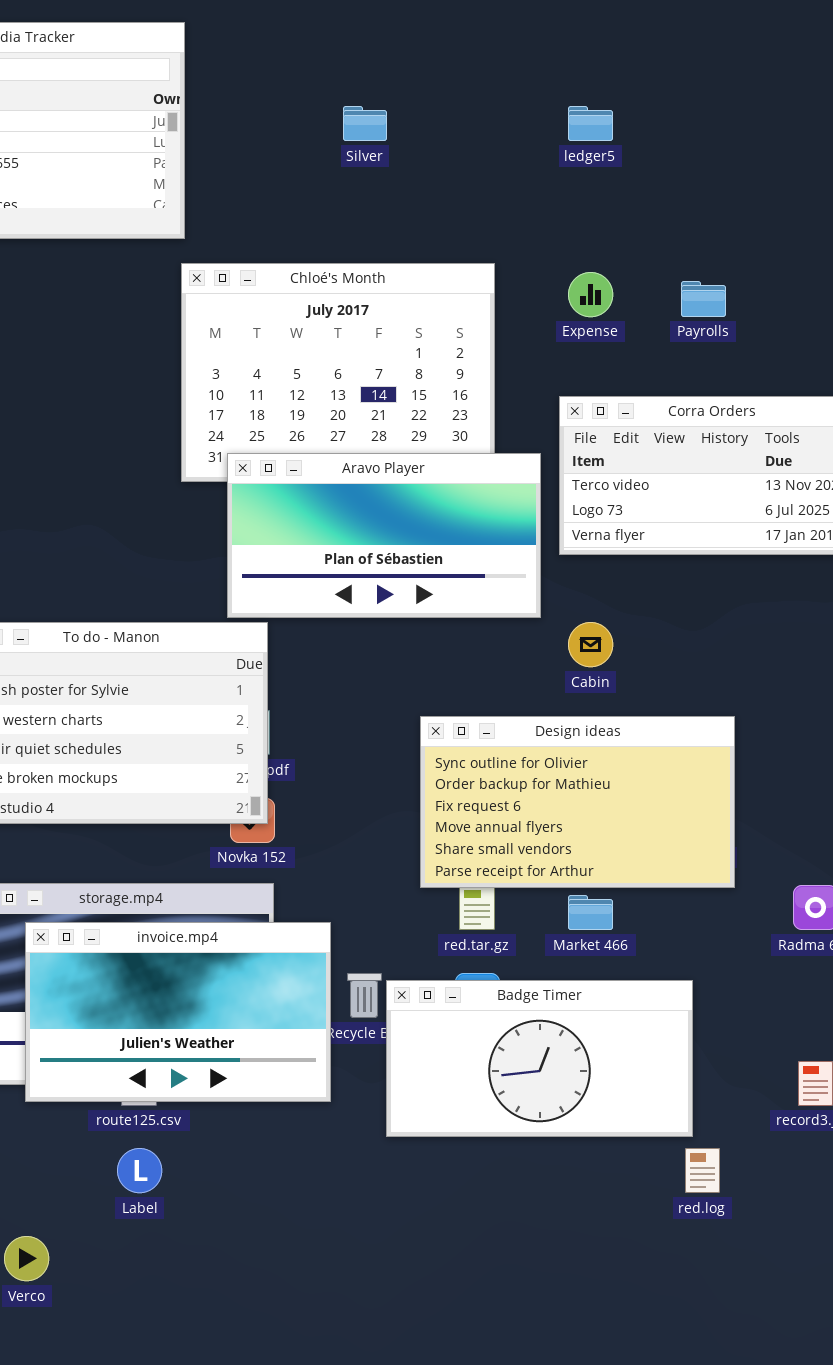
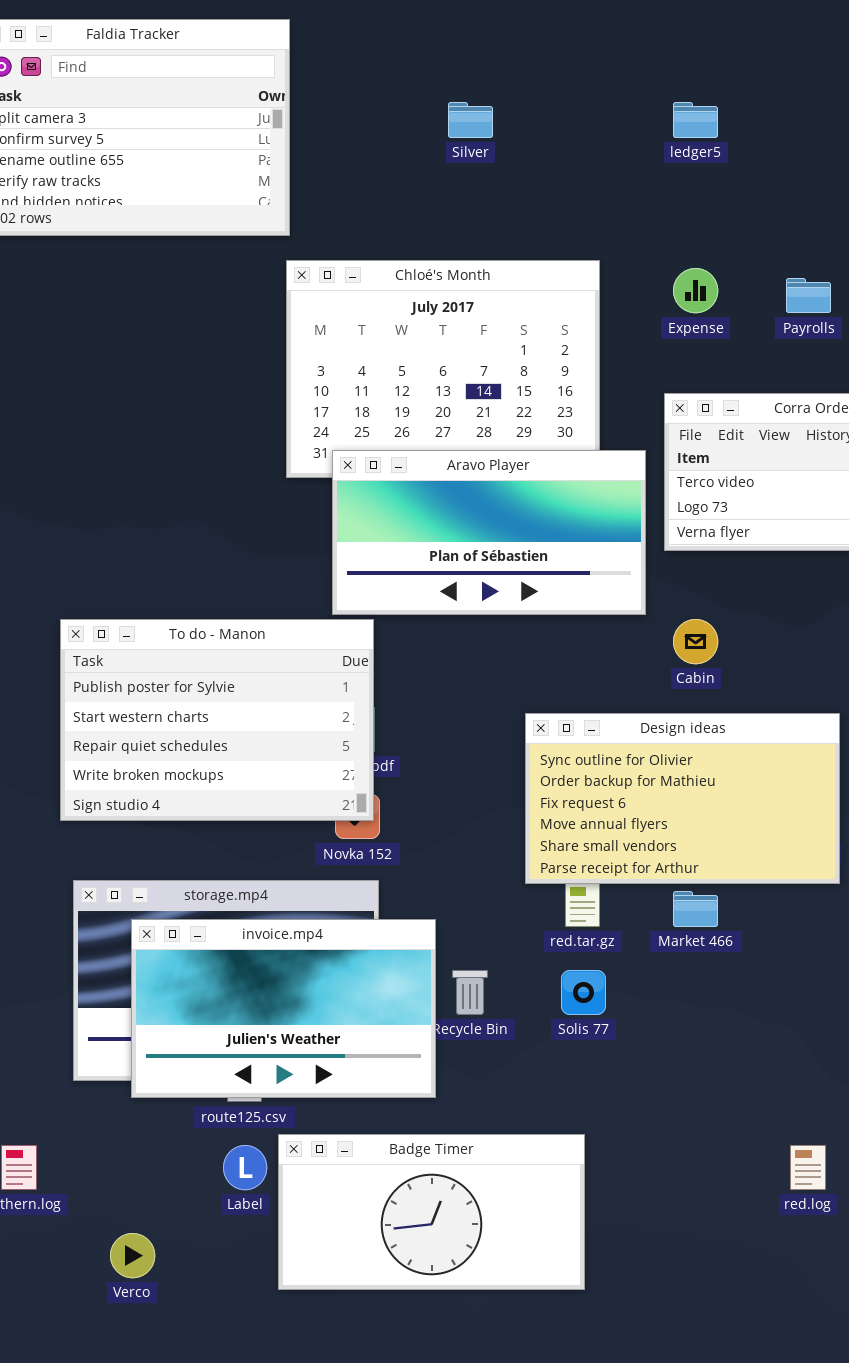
Badge Timer: [386,980,693,1137] -> [278,1134,585,1290], moved

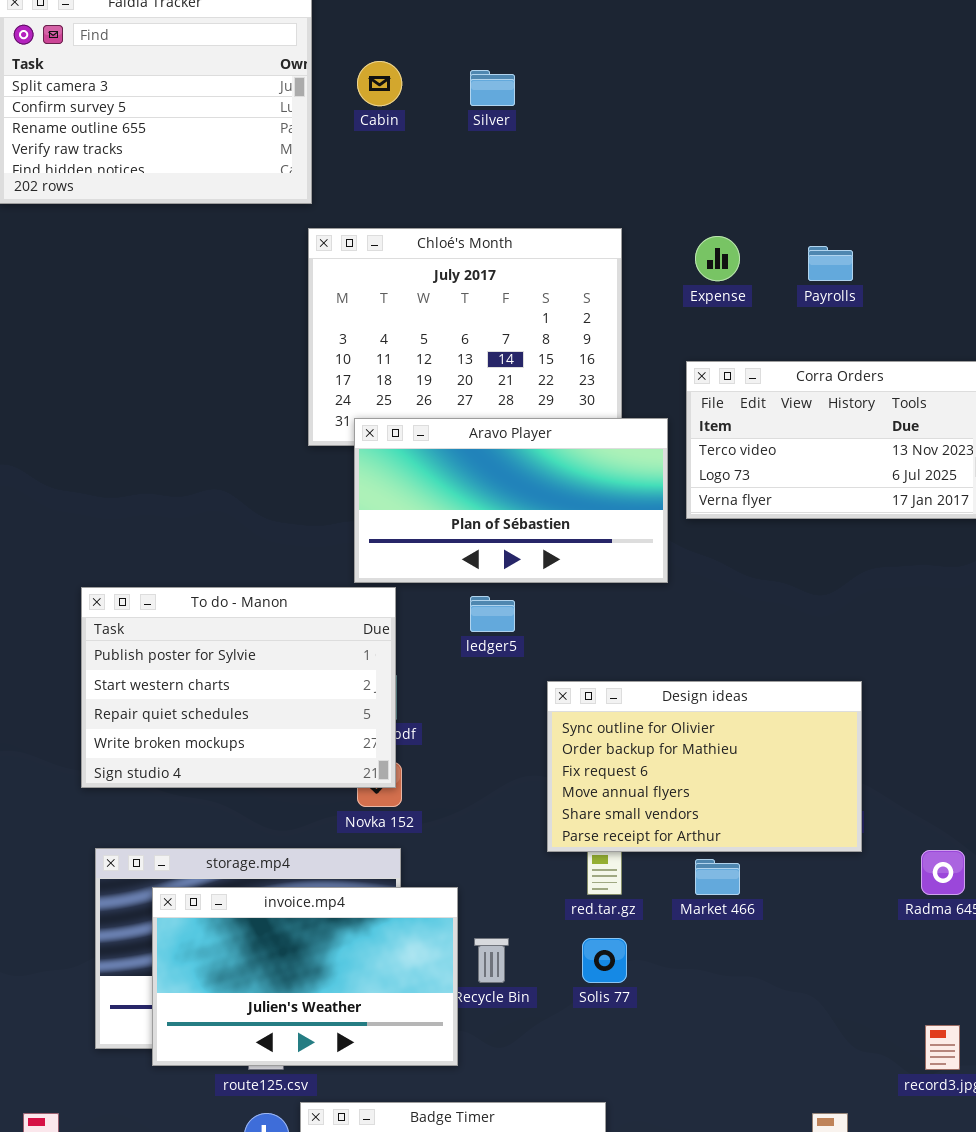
ledger5: [673,102,718,138] -> [470,596,515,632], moved
Cabin: [673,619,718,664] -> [357,61,402,106], moved

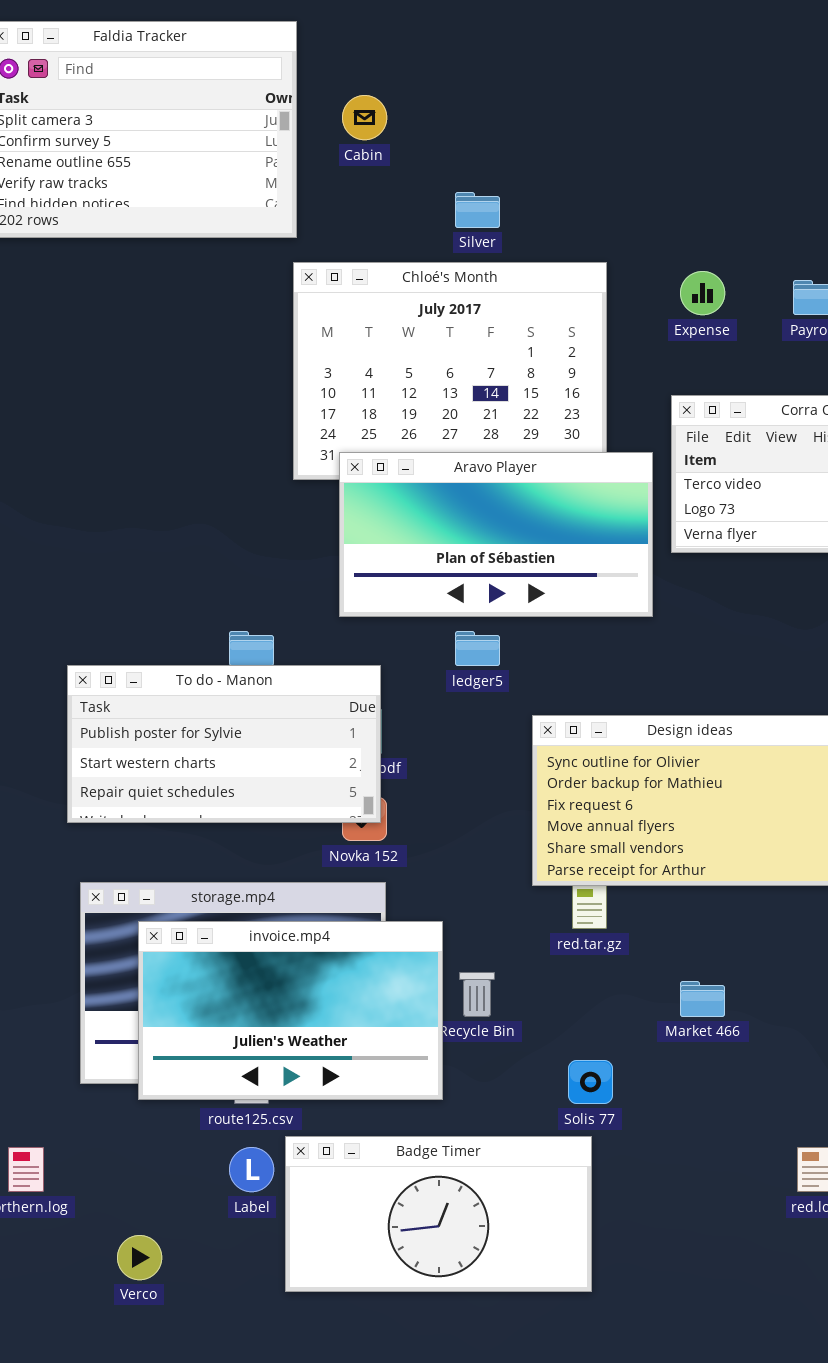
Silver: [470,70,515,106] -> [455,192,500,228], moved
To do - Manon: [81,587,396,788] -> [67,665,381,823], resized
Market 466: [695,859,740,895] -> [680,981,725,1017], moved
Solis 77: [582,938,627,983] -> [568,1060,613,1104], moved

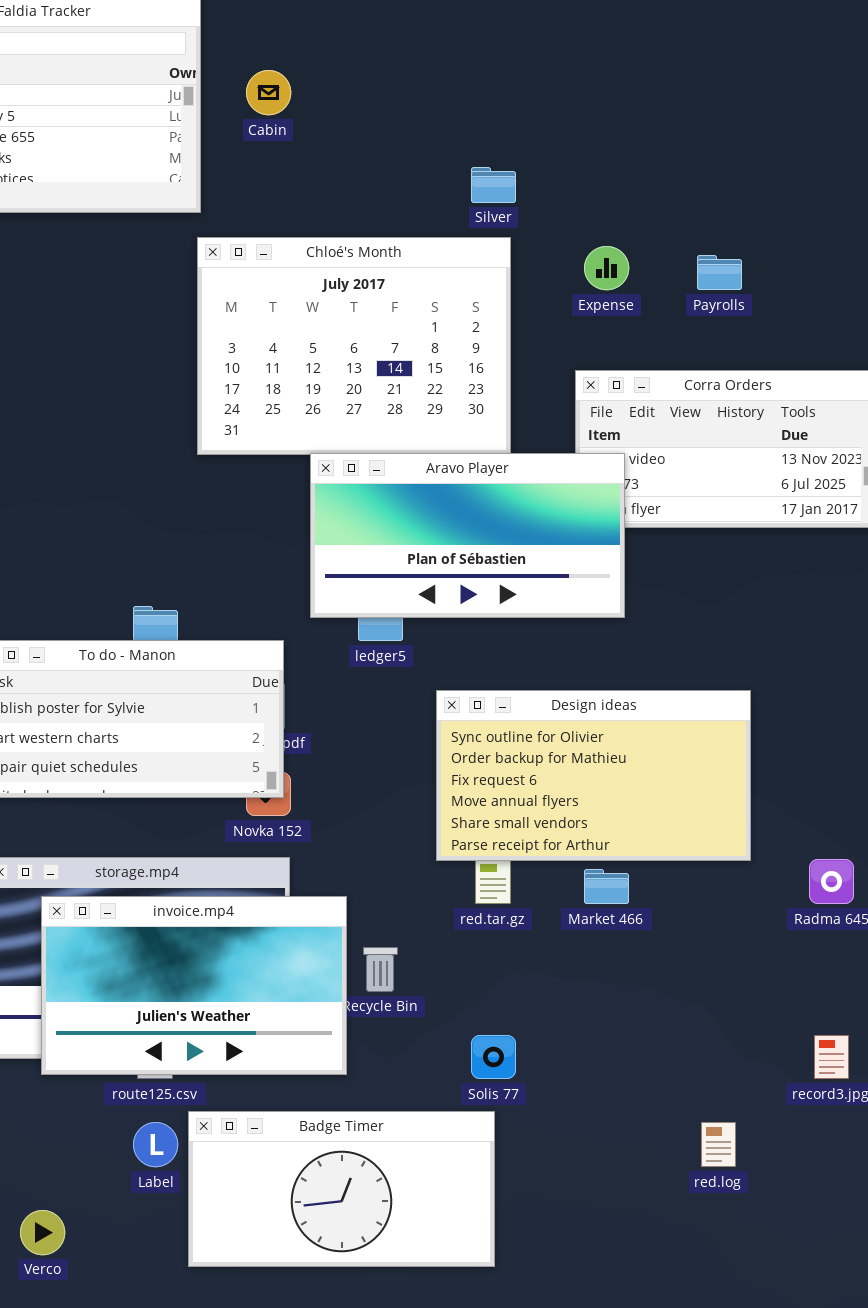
Silver: [455,192,500,228] -> [471,167,516,203], moved
Aravo Player: [339,452,653,617] -> [310,453,625,618], moved
Market 466: [680,981,725,1017] -> [584,869,629,904], moved

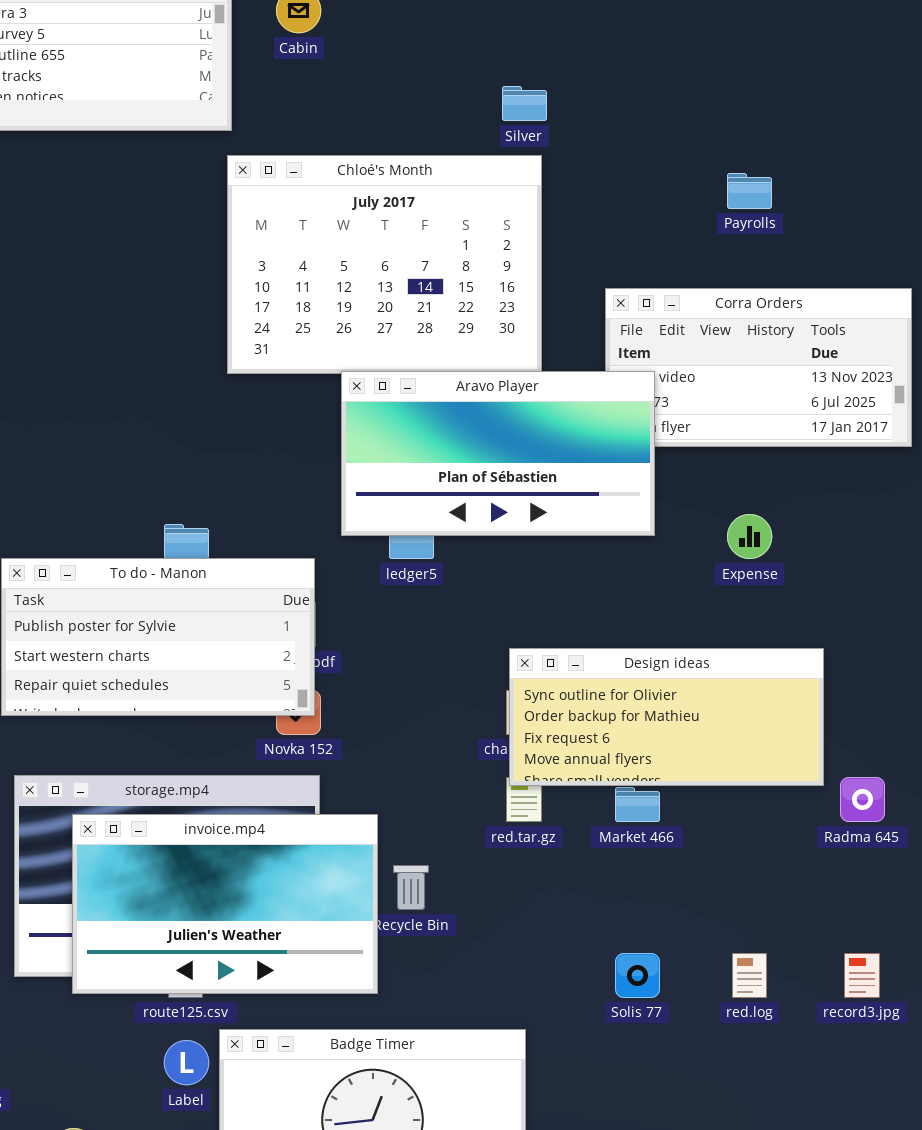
Expense: [584,246,629,290] -> [727,514,772,559], moved
Design ideas: [436,690,751,861] -> [509,648,824,786], moved, resized
Solis 77: [471,1035,516,1079] -> [615,953,660,998], moved
red.log: [701,1122,736,1167] -> [732,953,767,998], moved

